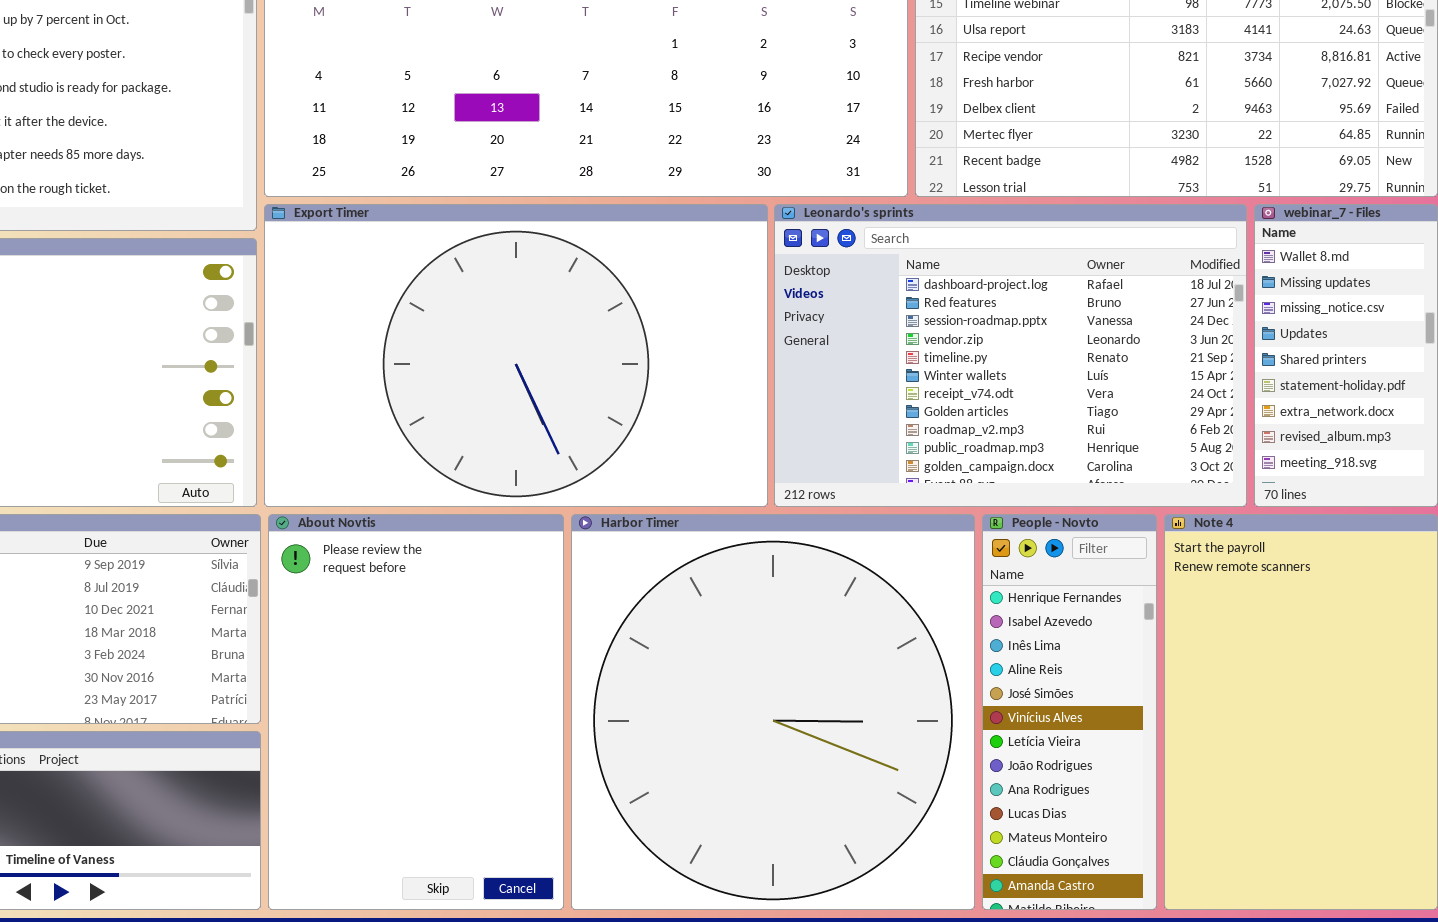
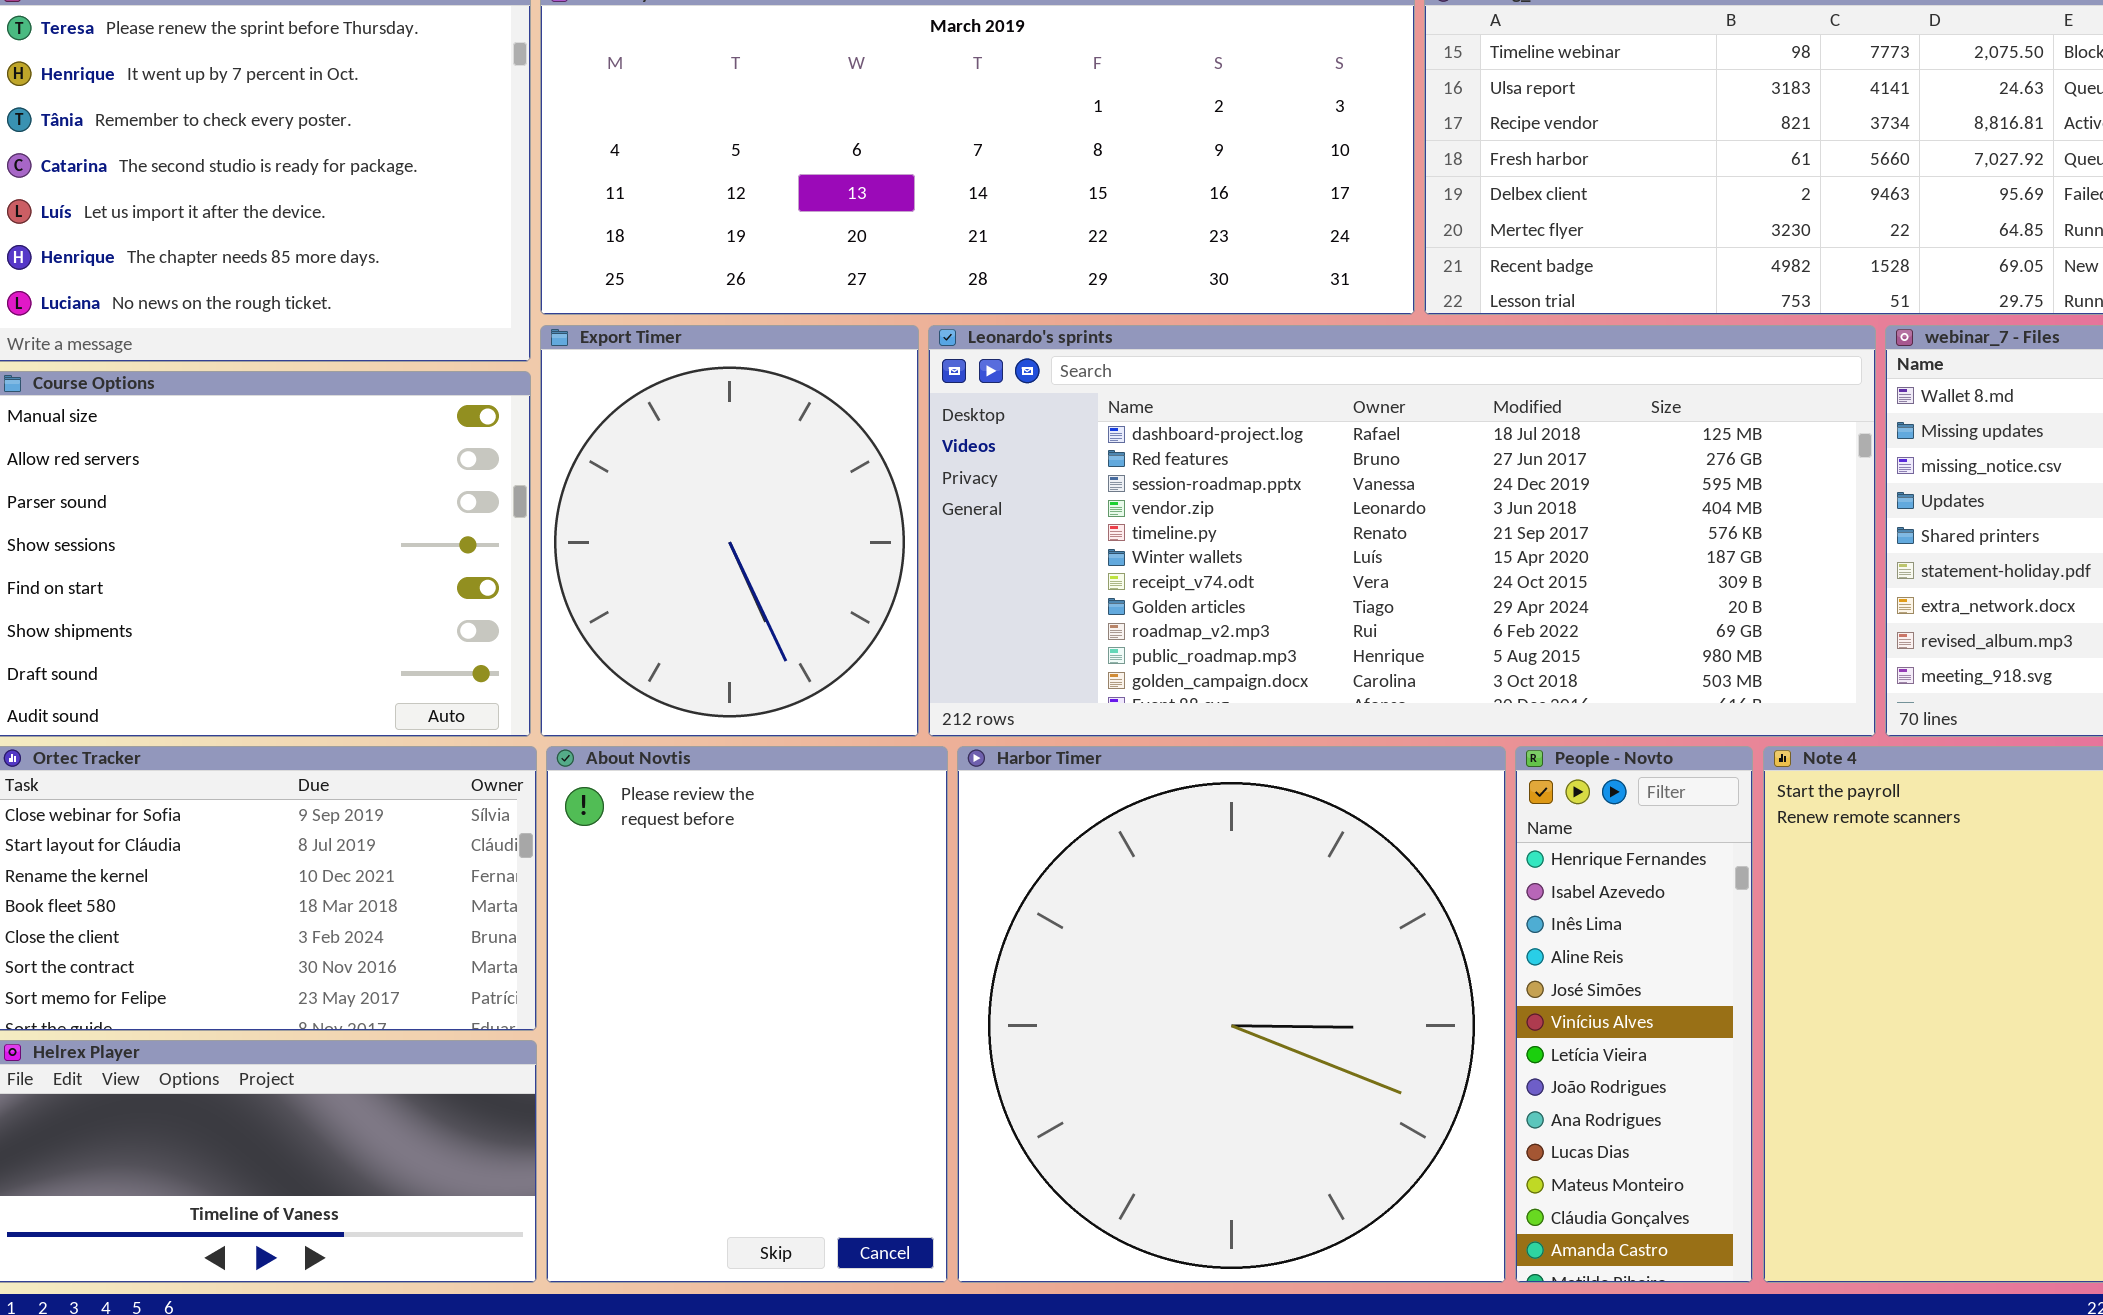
Export Timer: [264,204,768,507] -> [540,325,919,737], resized
Leonardo's sprints: [774,204,1247,507] -> [928,325,1876,737], resized

